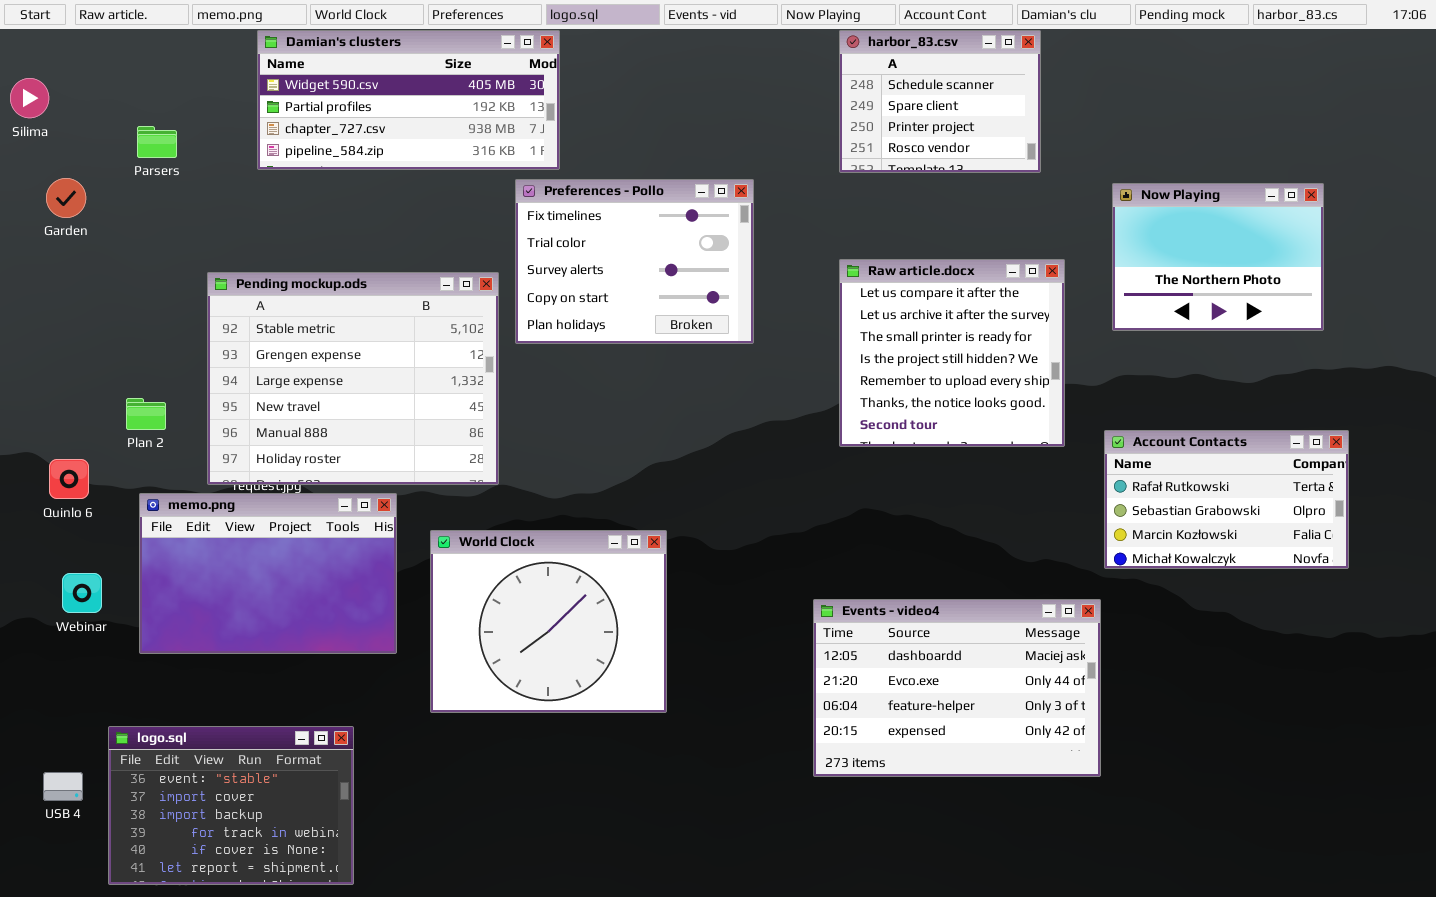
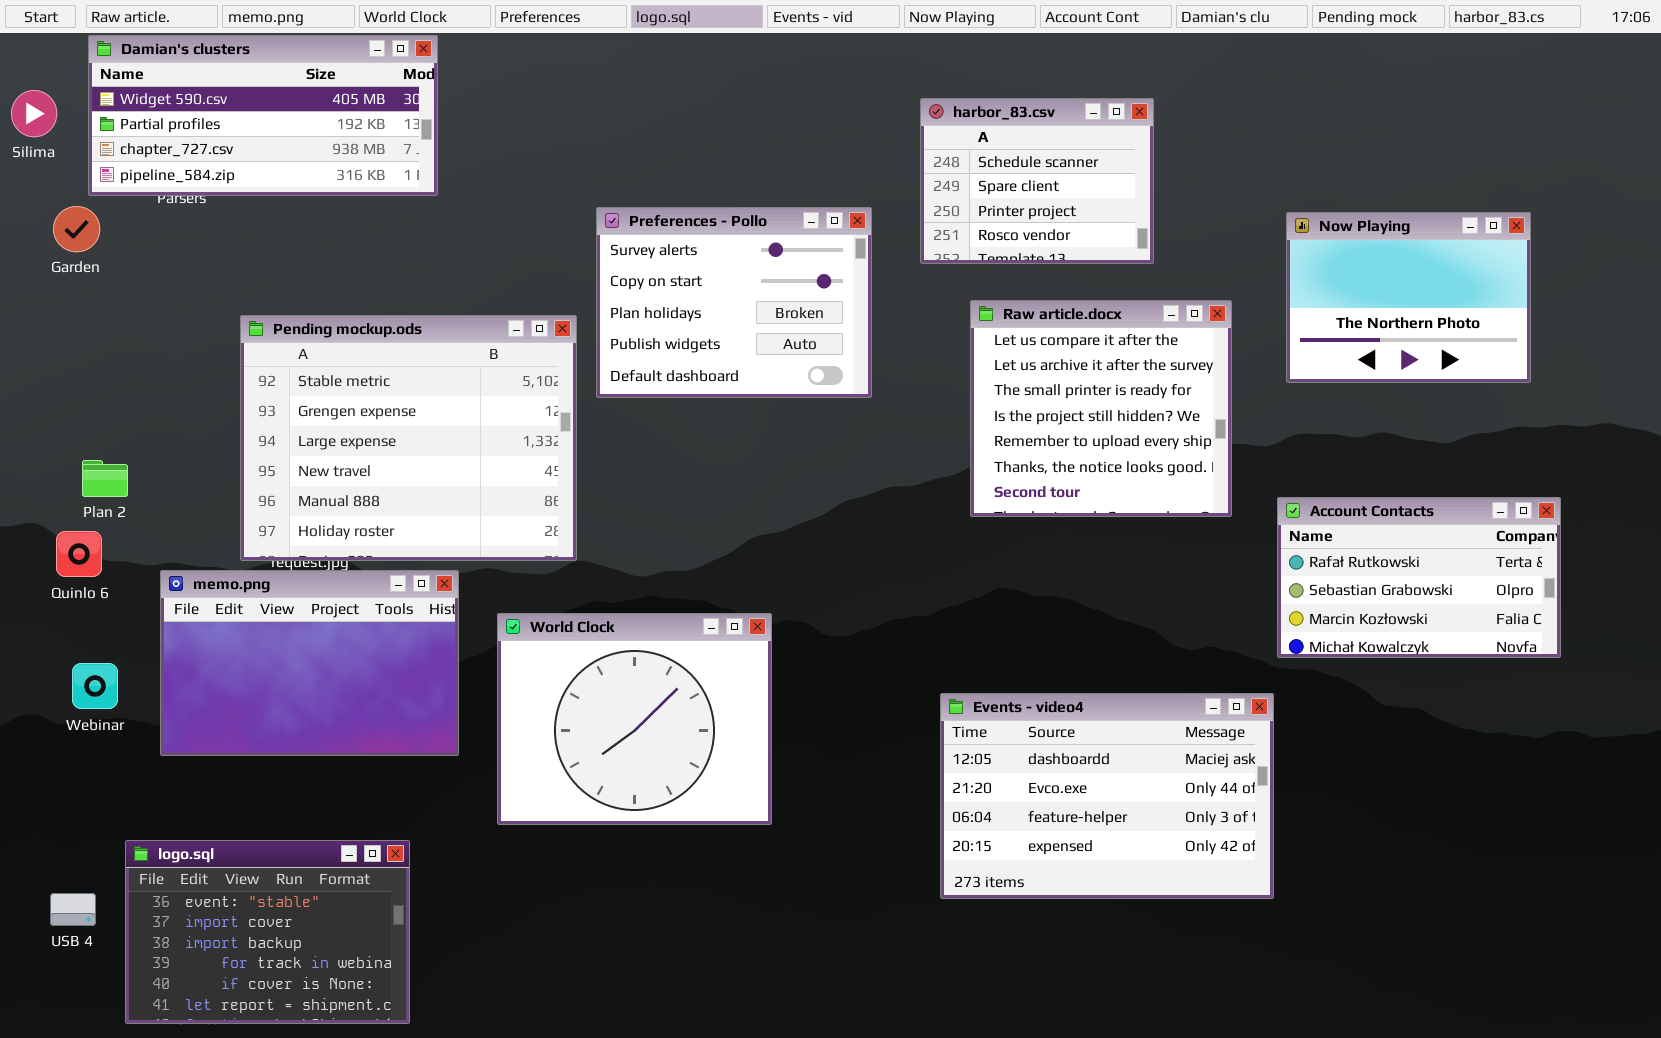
harbor_83.csv: [839,30,1041,173] -> [920,98,1154,264], moved
Damian's clusters: [257,30,560,170] -> [88,35,438,196], moved
Preferences - Pollo: [515,179,754,344] -> [596,207,872,398], scrolled down 2 rows
Plan 2: [126,398,166,430] -> [82,460,128,497], moved

